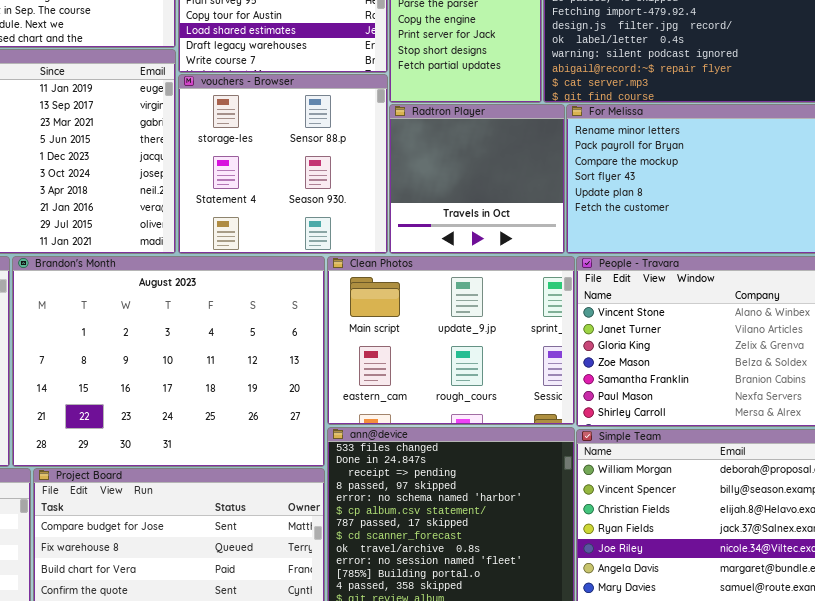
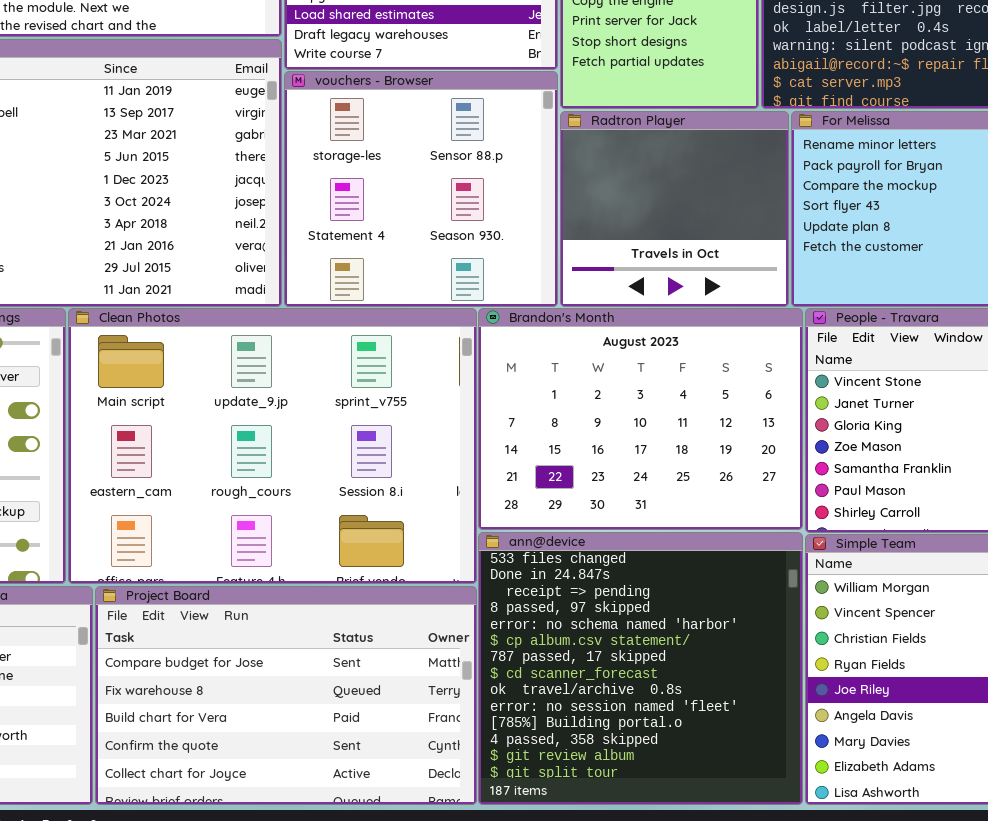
Brandon's Month: [12,256,325,467] -> [478,308,803,530], moved, resized
Clean Photos: [327,256,575,425] -> [68,308,477,584], moved, resized

